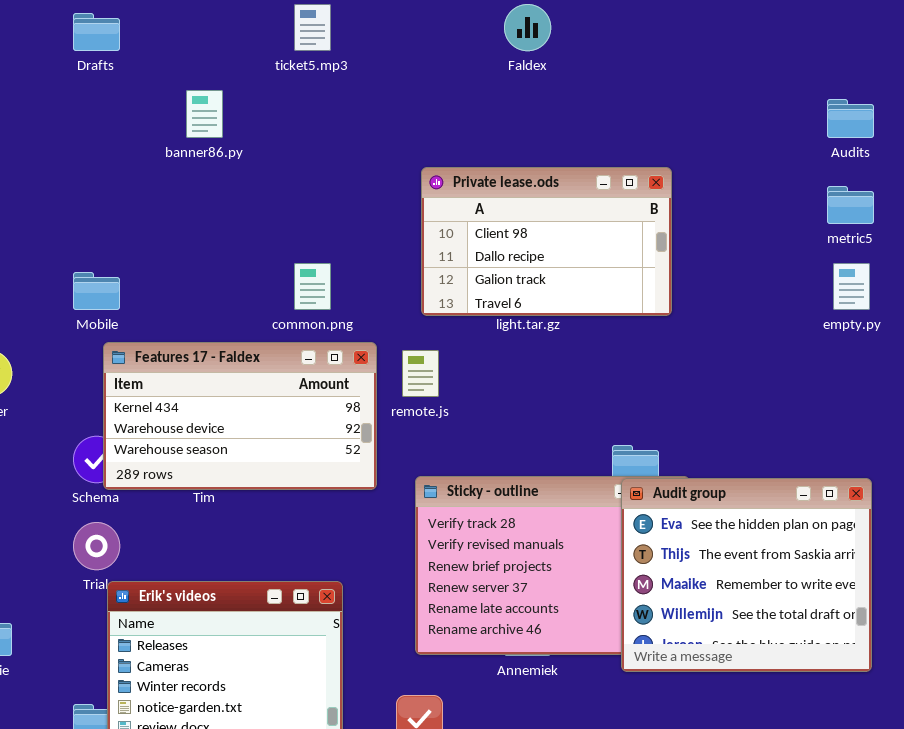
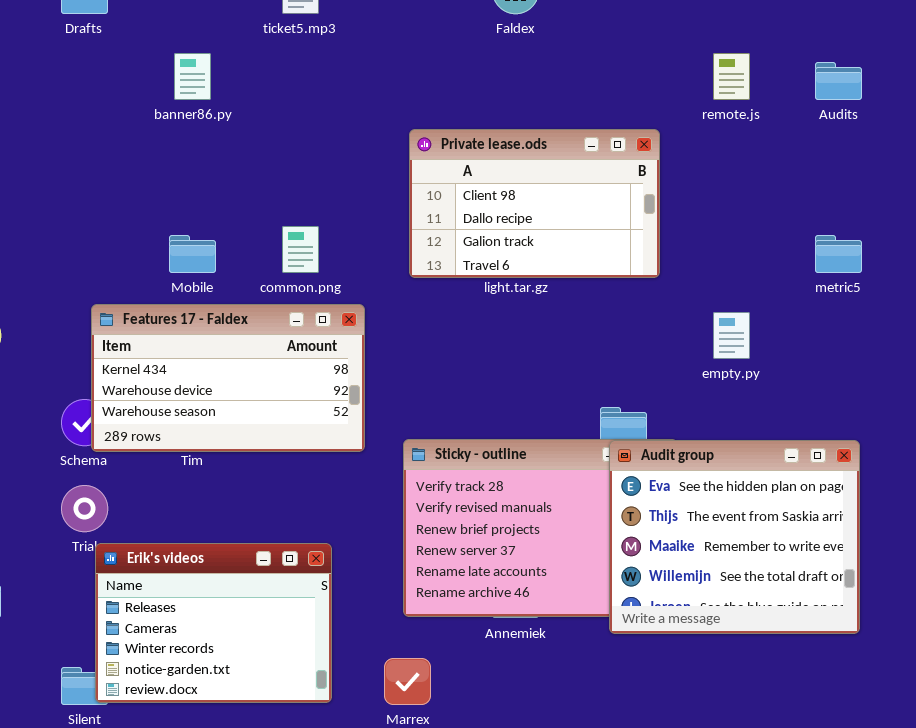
metric5: [827,186,874,224] -> [815,235,862,273], moved
empty.py: [833,263,870,310] -> [713,312,750,359], moved
Mobile: [73,272,120,310] -> [169,235,216,273], moved
remote.js: [402,350,439,397] -> [713,53,750,100], moved

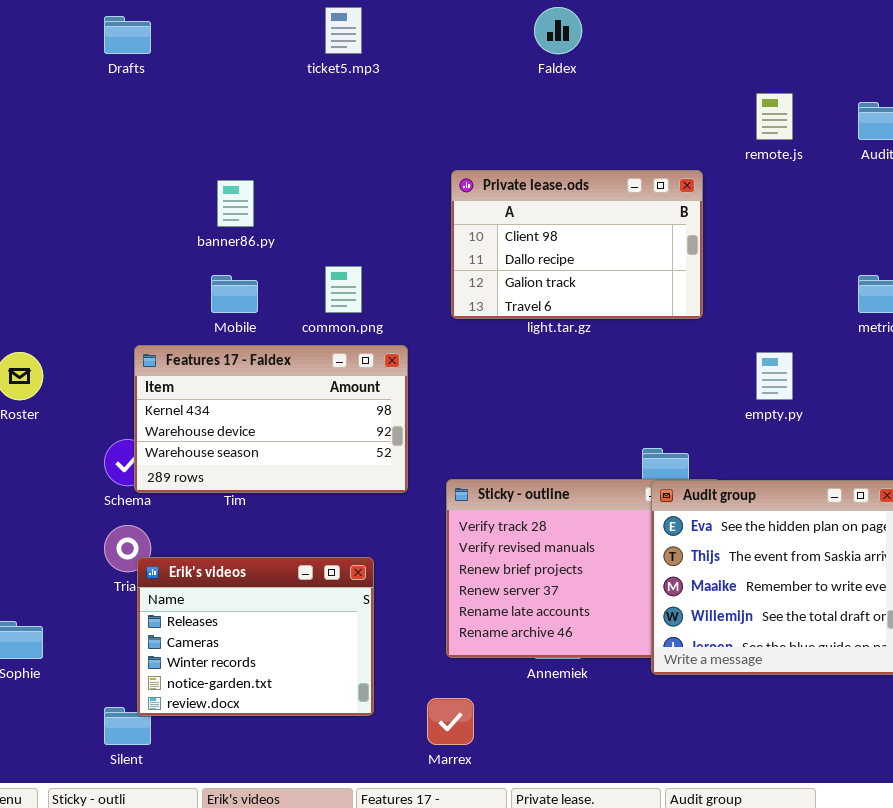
banner86.py: [174,53,211,100] -> [217,180,254,227], moved
Erik's videos: [95,543,332,703] -> [137,557,374,716], moved

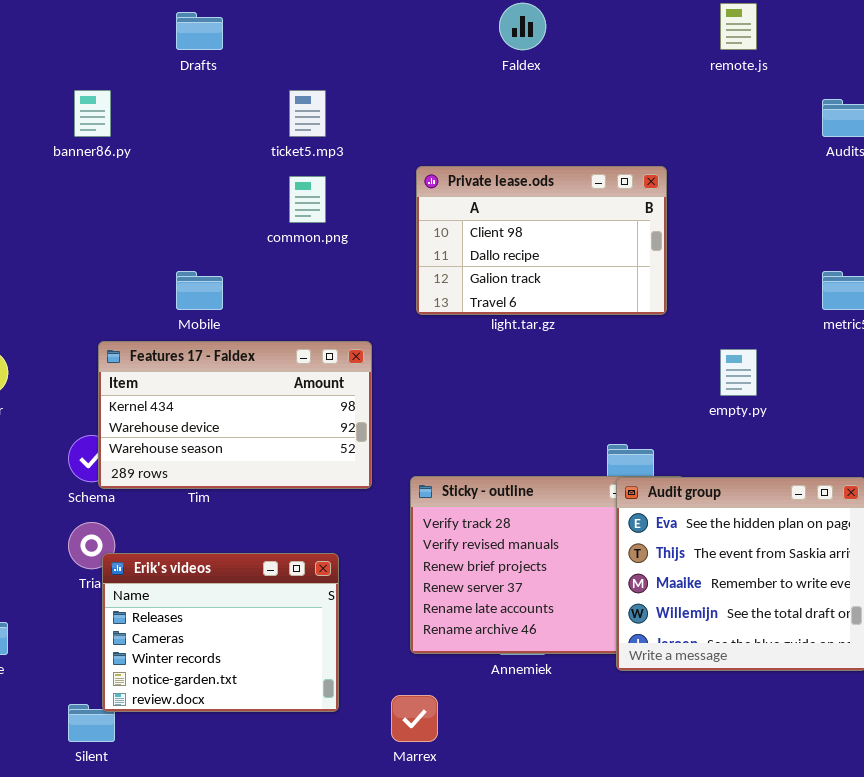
ticket5.mp3: [325,7,362,54] -> [289,90,326,137], moved
Drafts: [104,16,151,54] -> [176,12,223,50], moved
remote.js: [756,93,793,140] -> [720,3,757,50], moved
banner86.py: [217,180,254,227] -> [74,90,111,137], moved
common.png: [325,266,362,313] -> [289,176,326,223], moved

